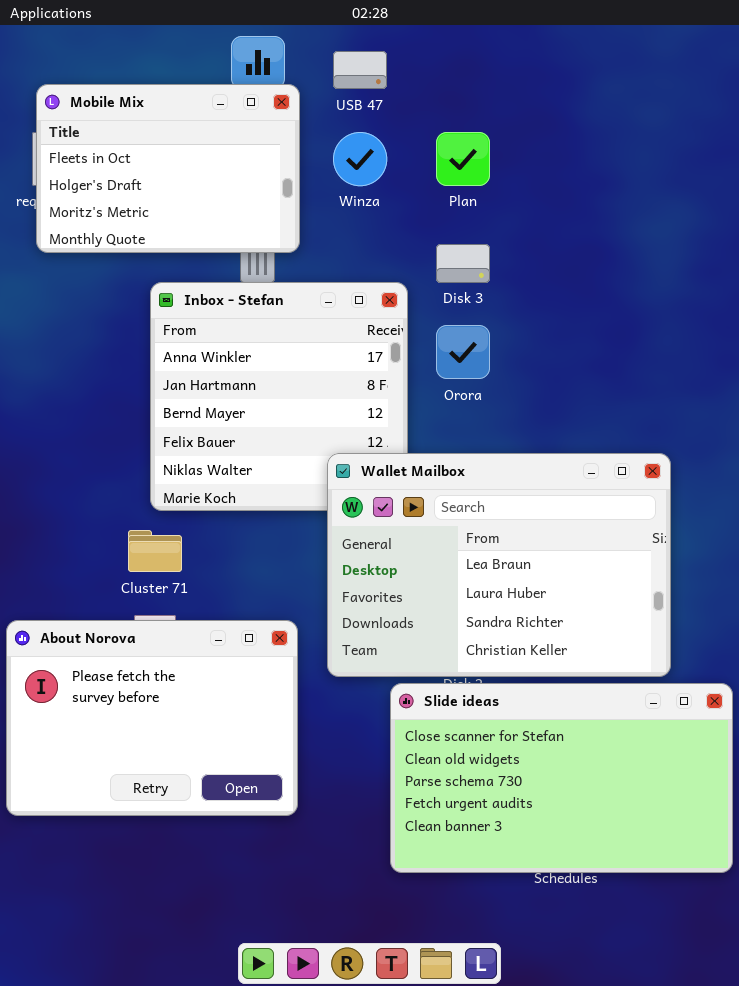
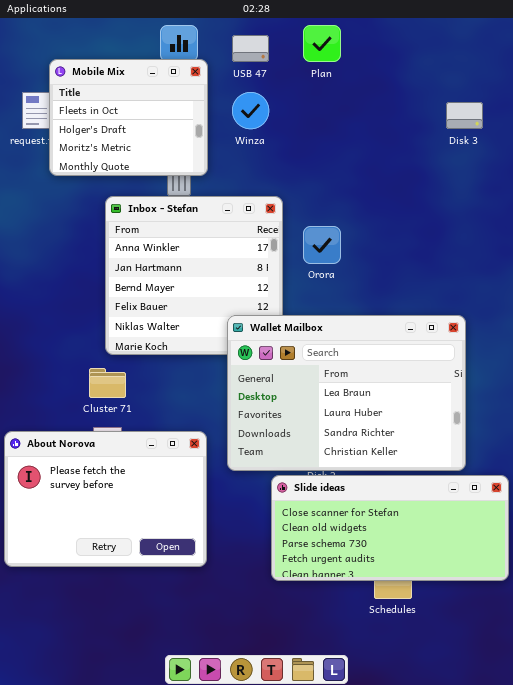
Mobile Mix: [36,84,300,253] -> [49,59,208,176], resized
Plan: [436,132,490,186] -> [303,25,341,62], moved
Disk 3: [436,244,490,283] -> [446,102,483,129], moved
Slide ideas: [390,683,733,873] -> [271,475,509,581], resized

